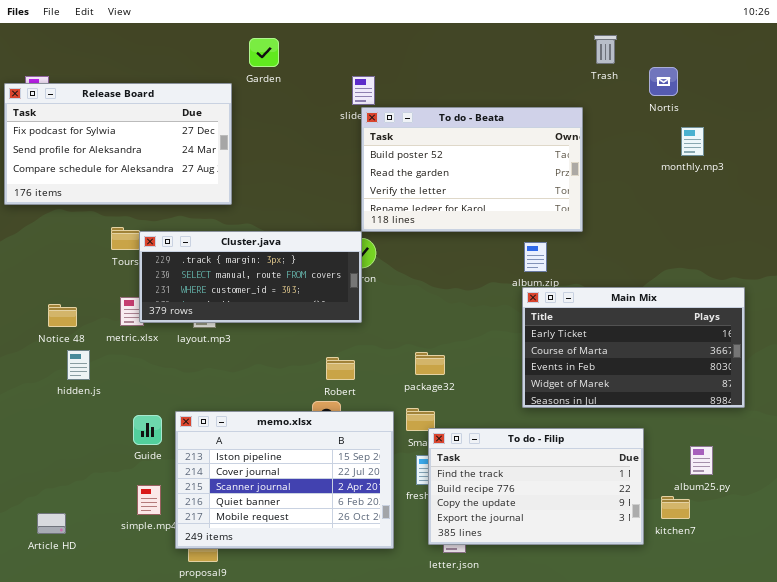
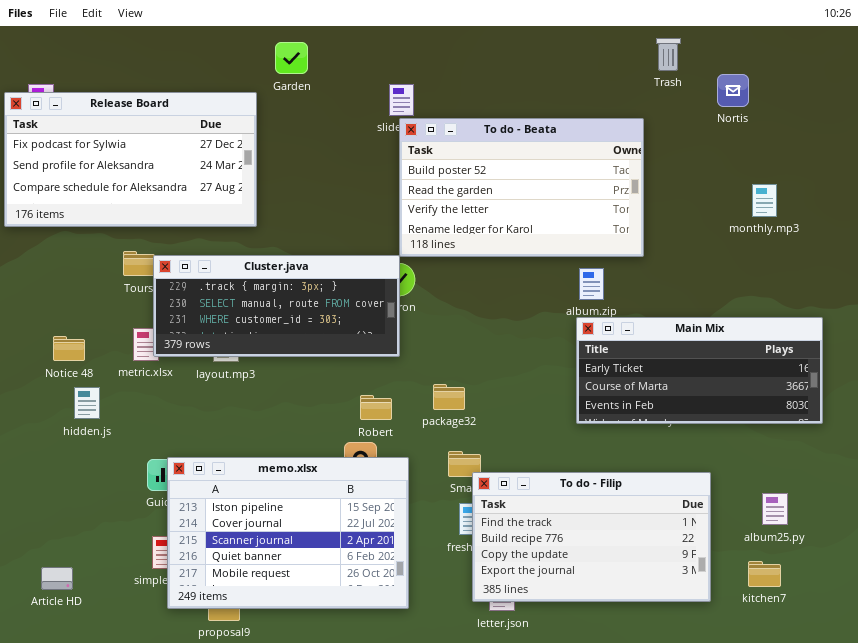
monthly.mp3: [681,127,704,156] -> [752,184,777,217], moved
Main Mix: [522,287,745,408] -> [576,317,823,424], resized
package32: [415,352,445,375] -> [433,384,465,410], moved
memo.xlsx: [175,411,394,549] -> [167,457,409,609], moved
kitchen7: [661,496,690,519] -> [748,561,781,587], moved

